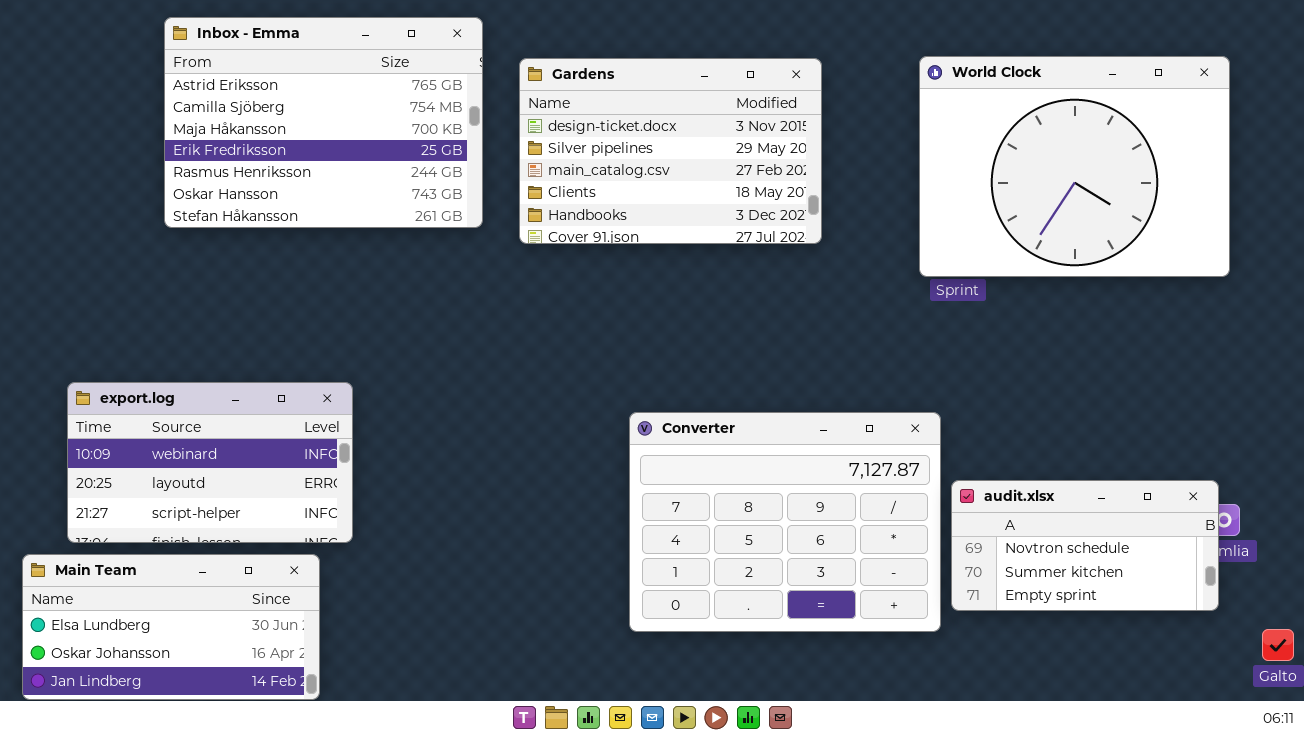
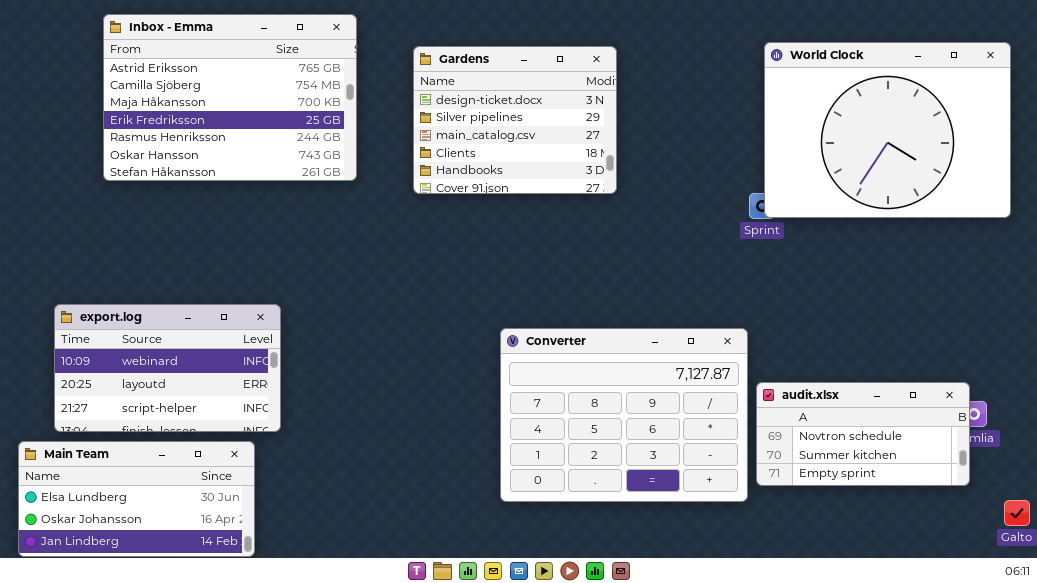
Inbox - Emma: [164,17,483,228] -> [103,14,357,181], moved
World Clock: [919,56,1230,277] -> [764,42,1011,218], moved
Gardens: [519,58,822,244] -> [413,46,617,194], resized

